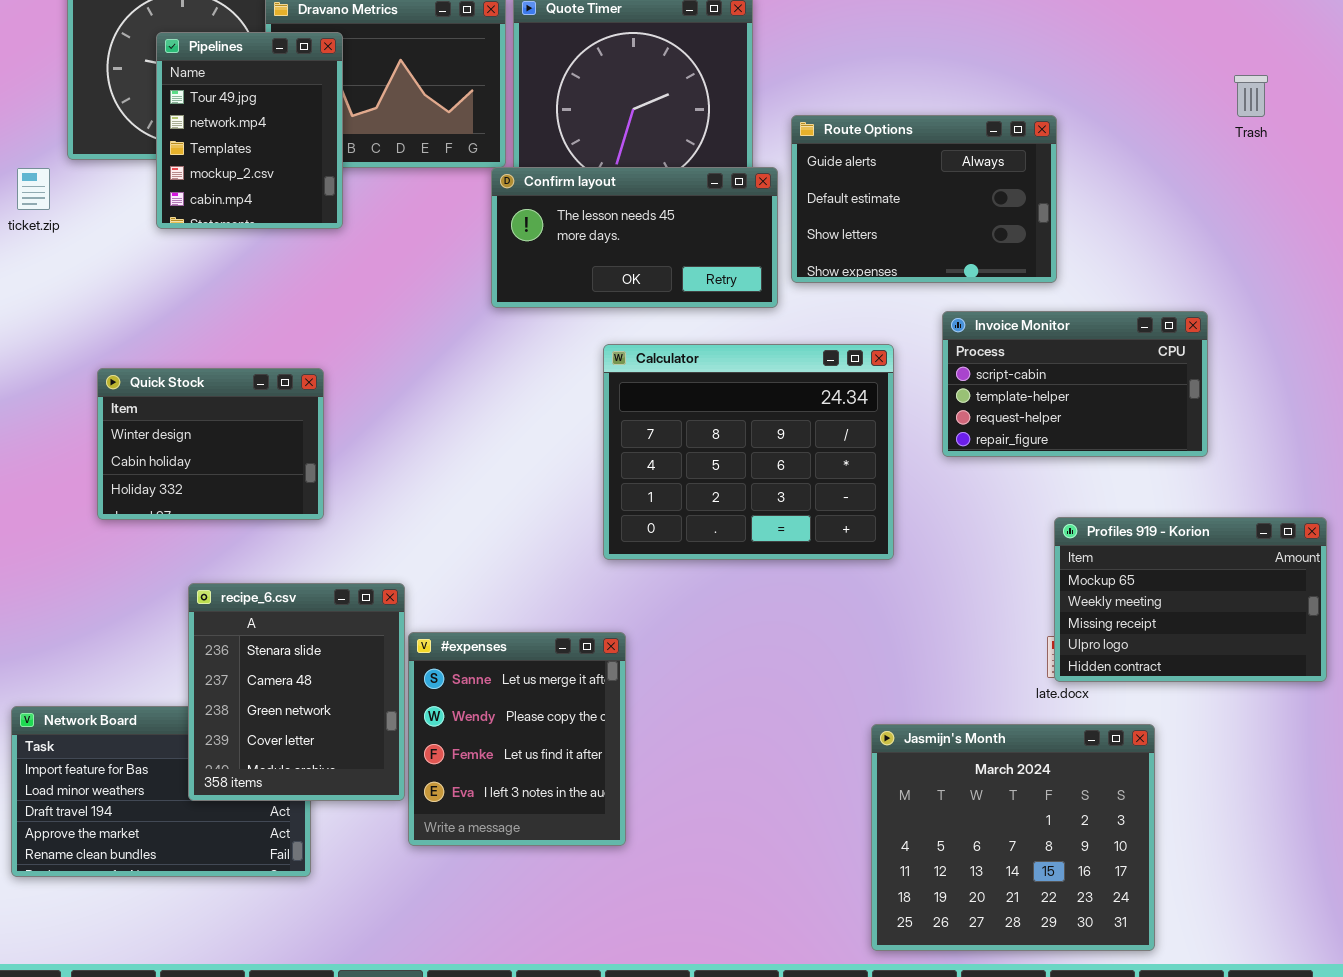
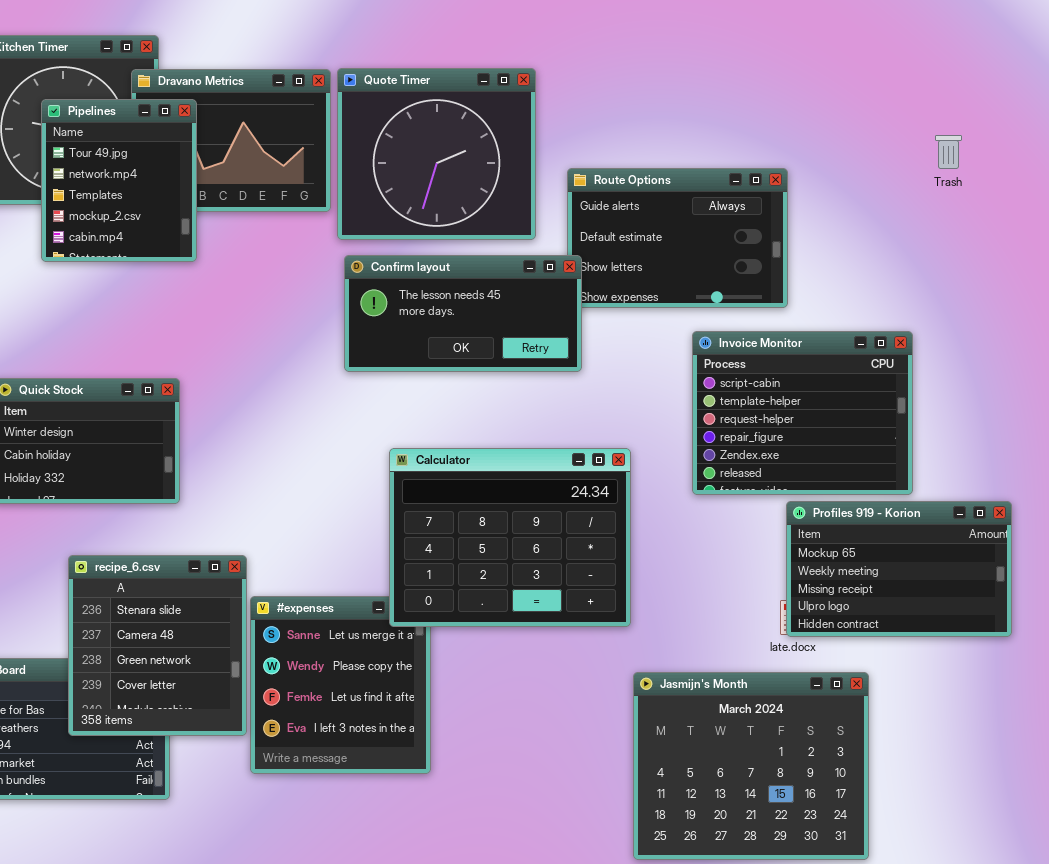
Confirm layout: [491,167,778,308] -> [344,255,582,372], moved
Invoice Monitor: [942,311,1208,457] -> [692,331,913,495], resized
Calculator: [603,344,894,560] -> [389,448,631,627], moved

